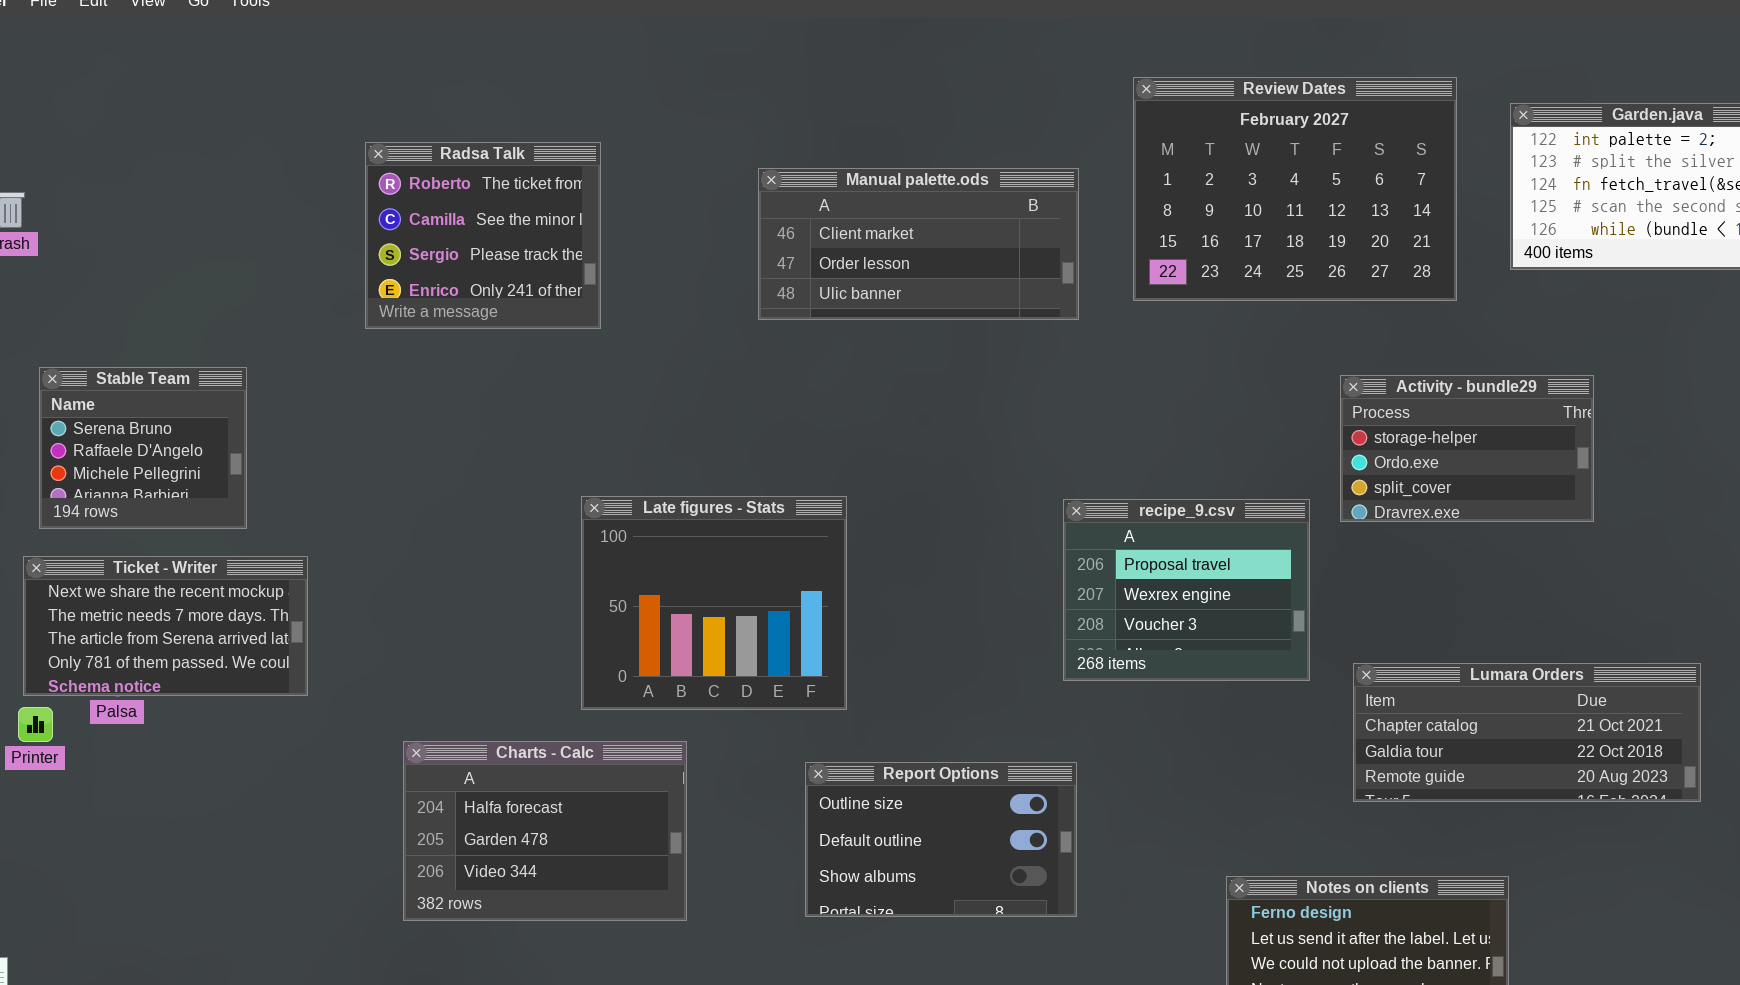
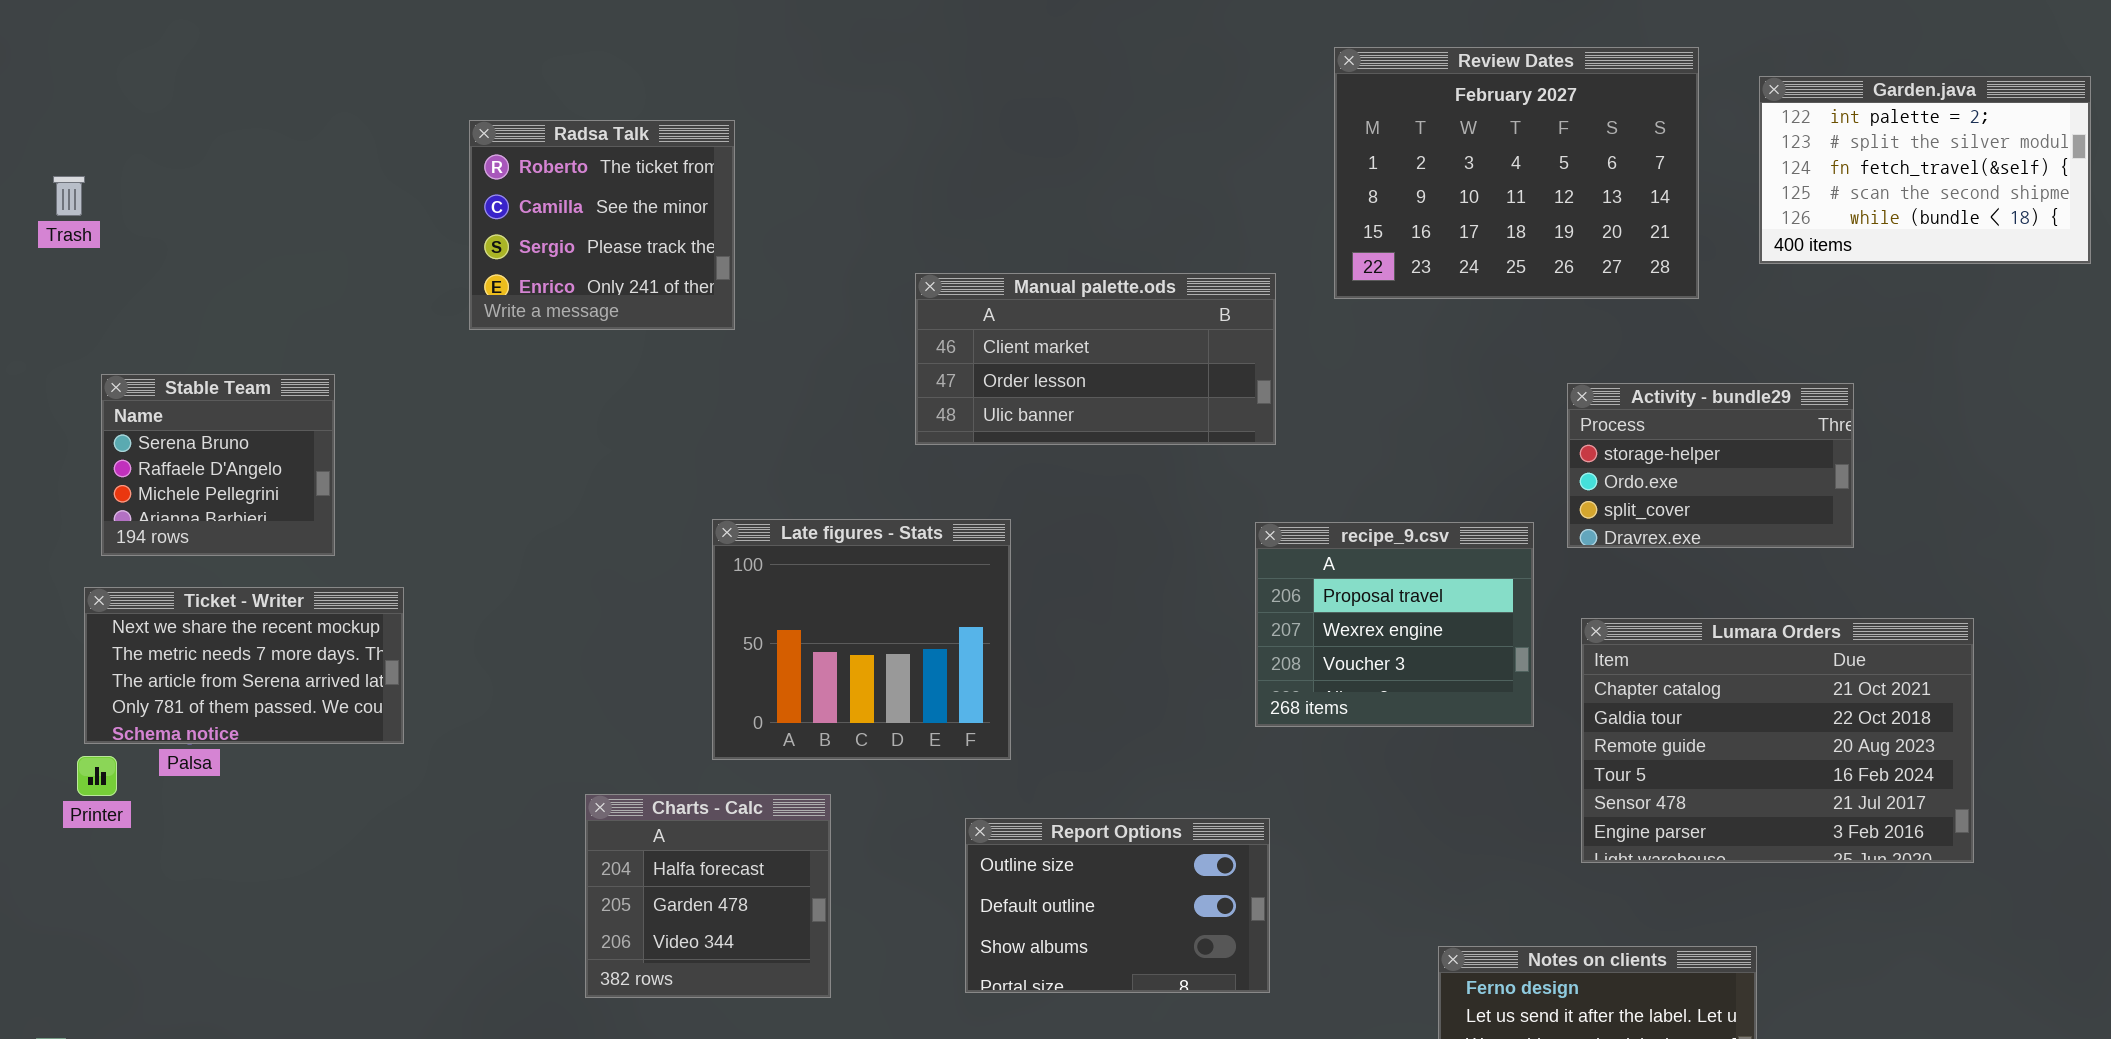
Manual palette.ods: [758,168,1079,320] -> [915,273,1276,445], moved
Lumara Orders: [1353,663,1701,802] -> [1581,618,1974,863], resized
Charts - Calc: [403,741,687,921] -> [585,794,831,998], resized

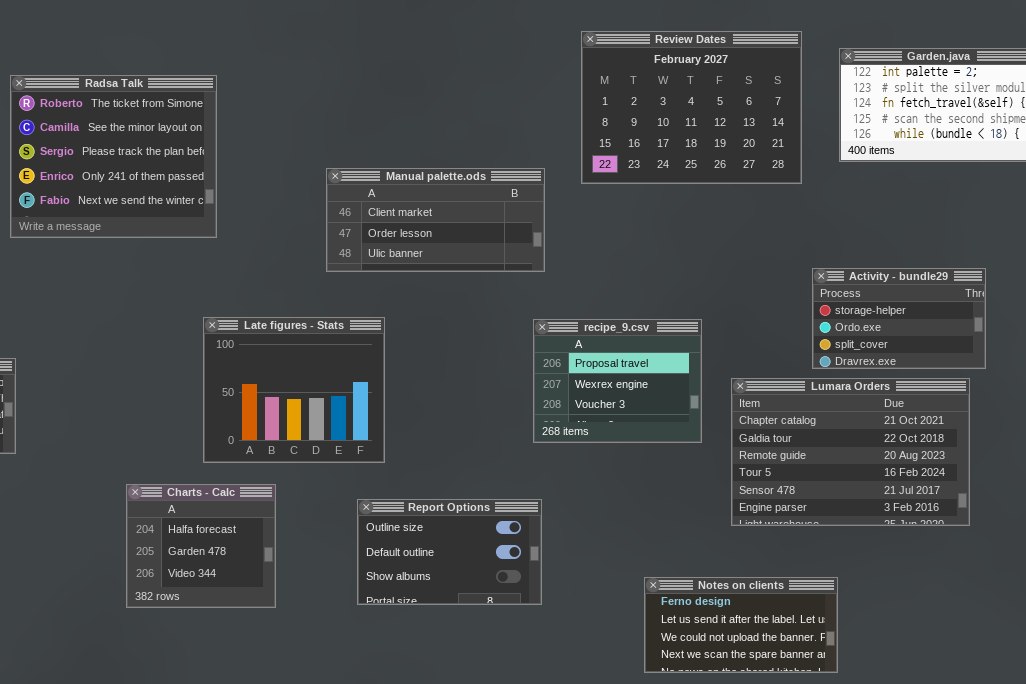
Radsa Talk: [469,120,735,330] -> [10,75,217,238], resized
Activity - bundle29: [1567,383,1854,548] -> [812,268,986,369], moved

